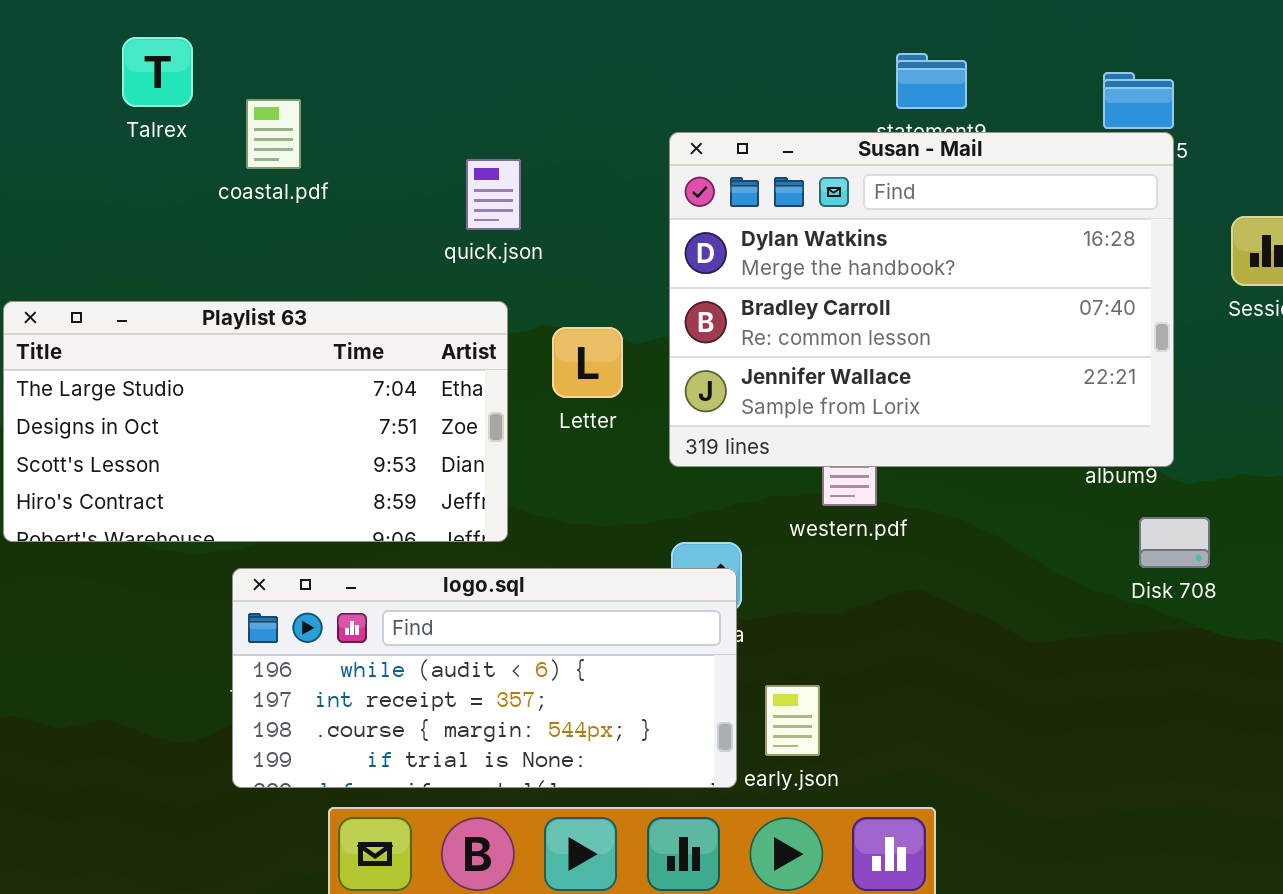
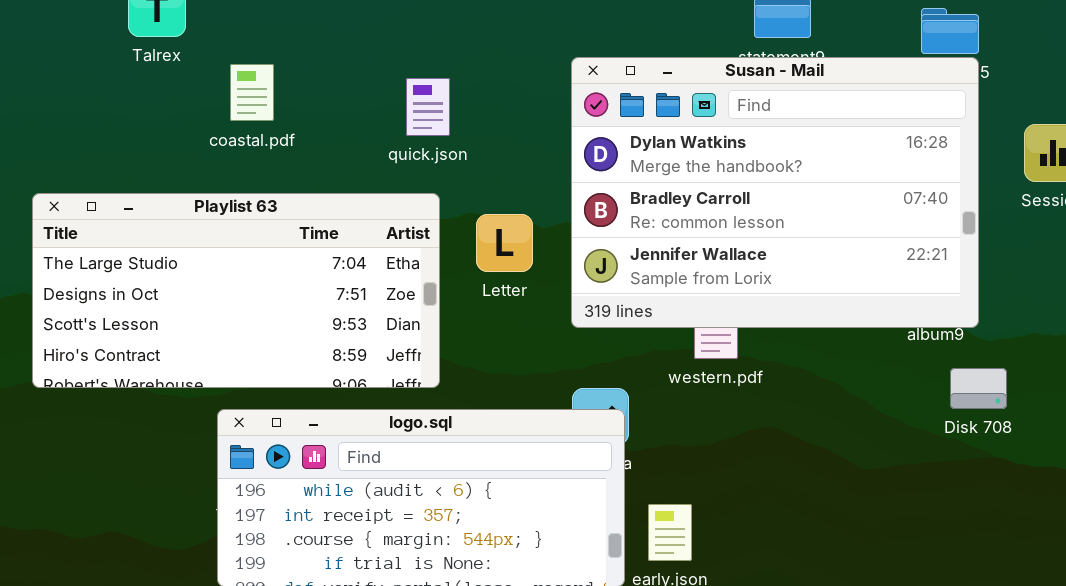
coastal.pdf: [246,99,301,169] -> [230,64,274,121], moved

